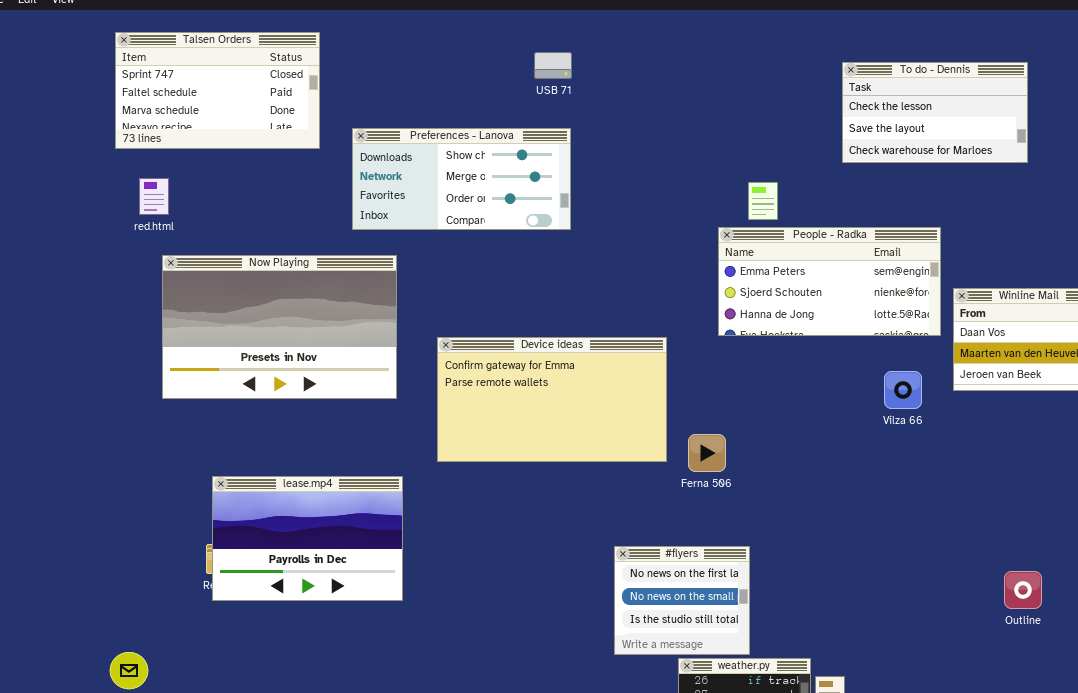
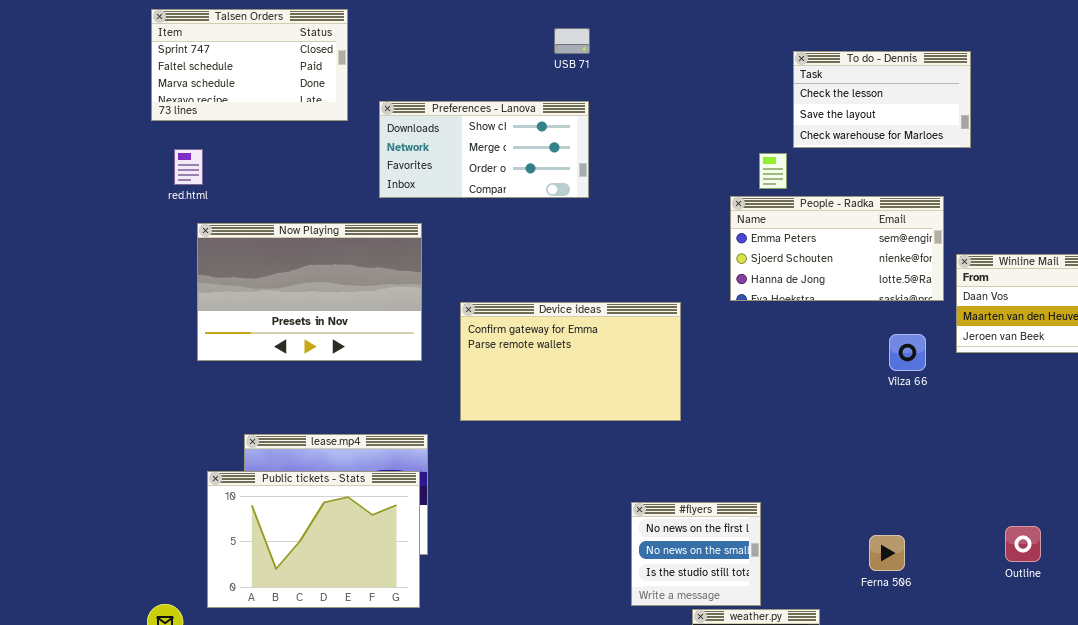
To do - Dennis: [842,62,1028,163] -> [793,51,971,148], moved
Ferna 506: [688,434,726,472] -> [869,535,905,571], moved
Public tickets - Stats: none -> [207,471,420,608], opened

